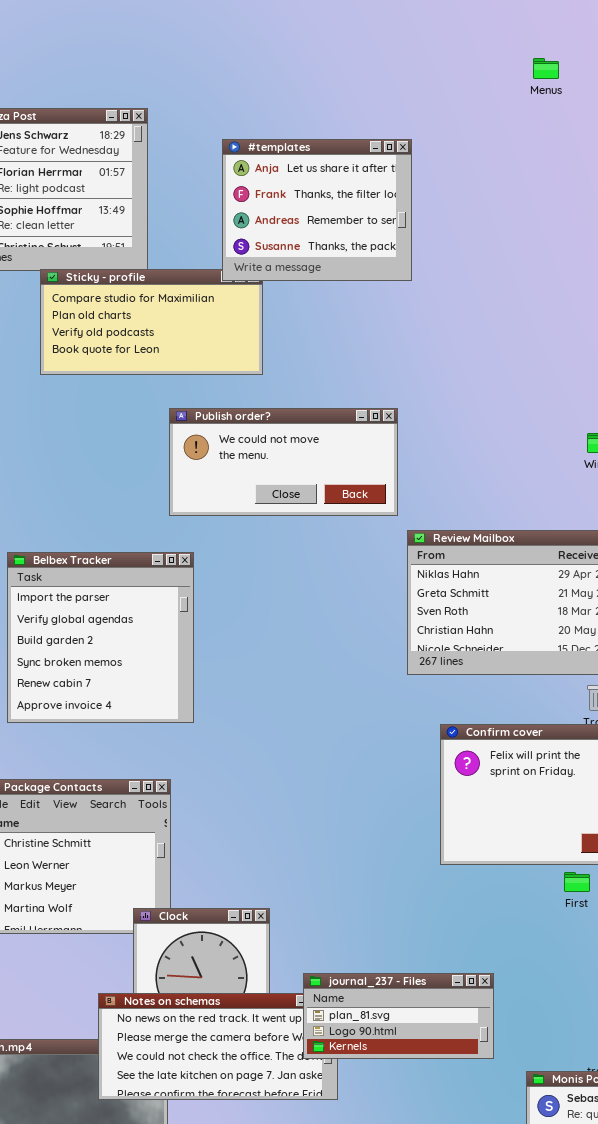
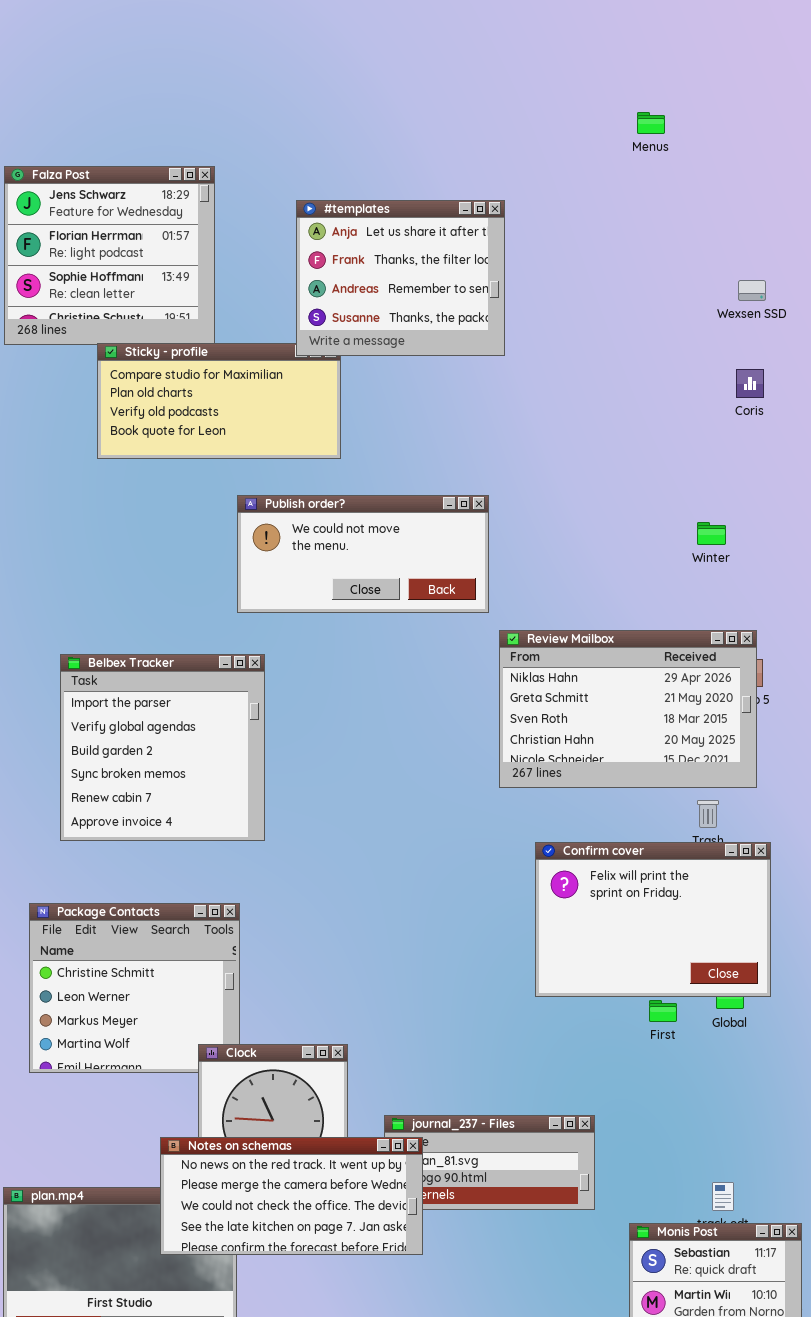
First: [564,872,590,892] -> [649,1000,677,1022], moved
Notes on schemas: [98,993,338,1100] -> [160,1137,423,1255], raised

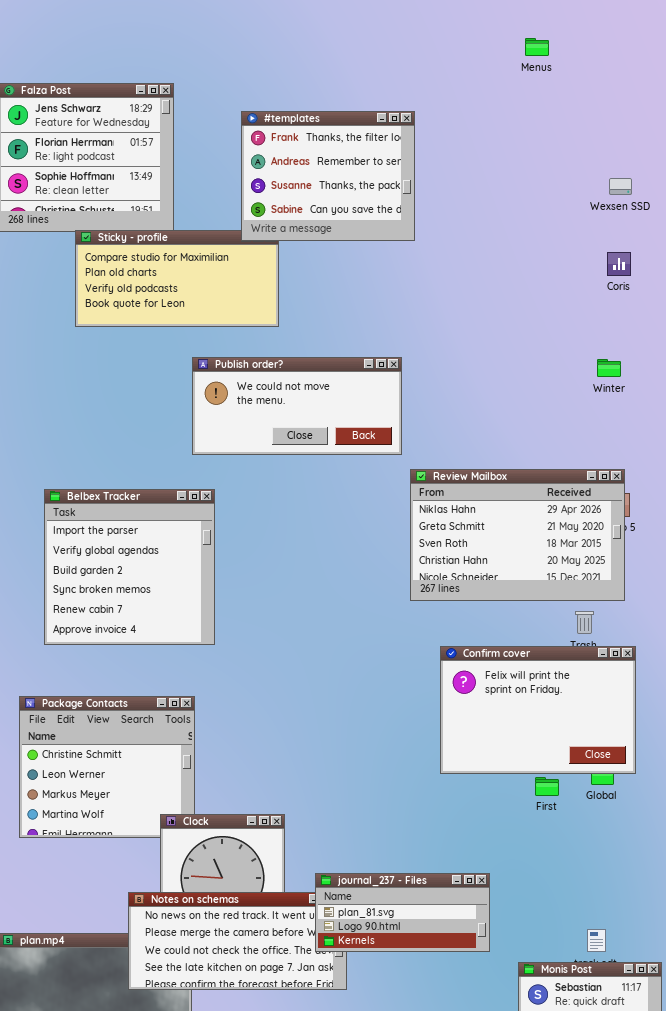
#templates: [296,200,505,356] -> [241,111,415,241], scrolled down 1 row
Winter: [697,522,726,545] -> [597,359,621,377], moved
journal_237 - Files: [384,1115,595,1210] -> [315,873,490,952], raised

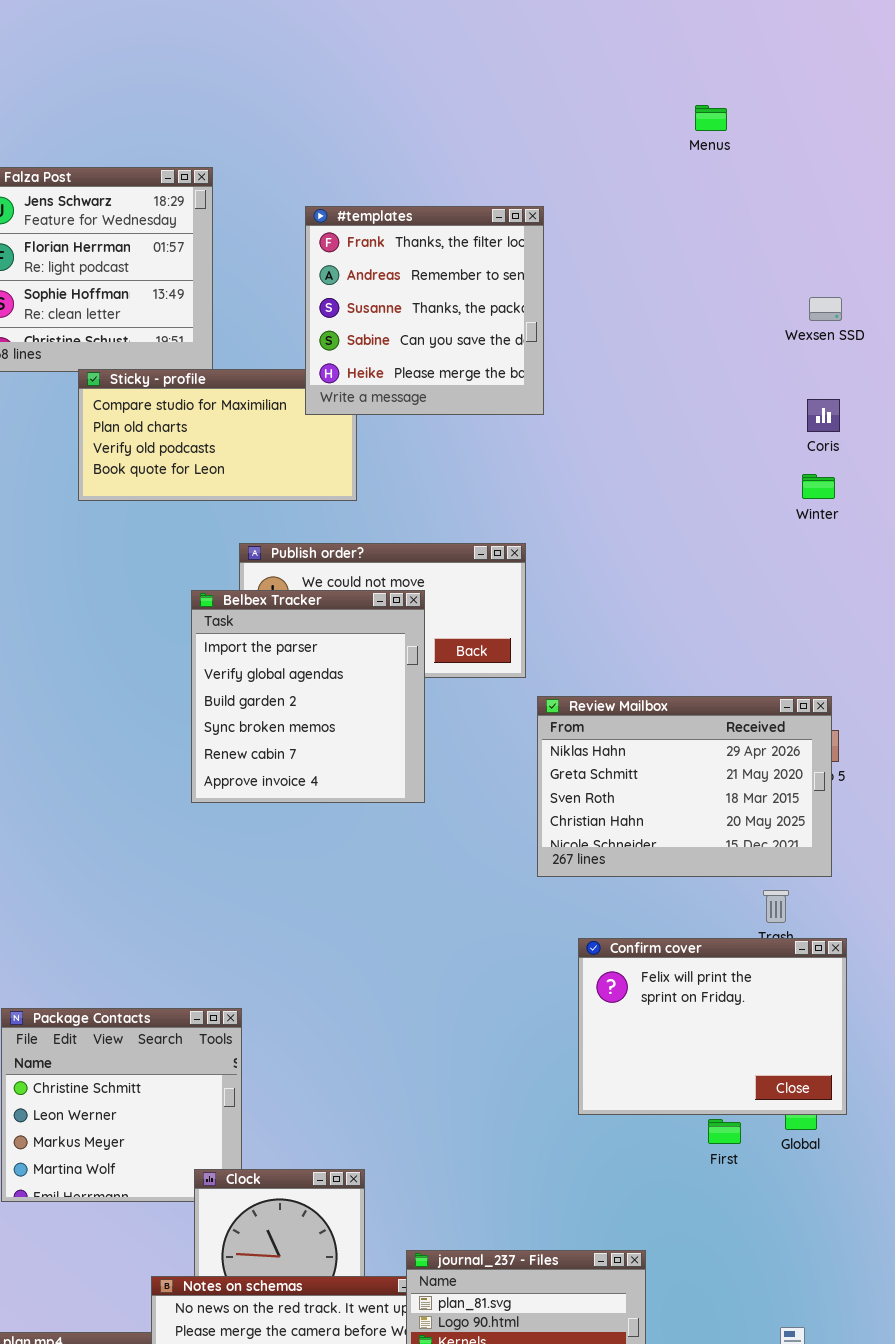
#templates: [241,111,415,241] -> [305,206,544,415], resized
Winter: [597,359,621,377] -> [802,474,835,499], moved
Belbex Tracker: [44,489,215,645] -> [191,590,425,803], moved

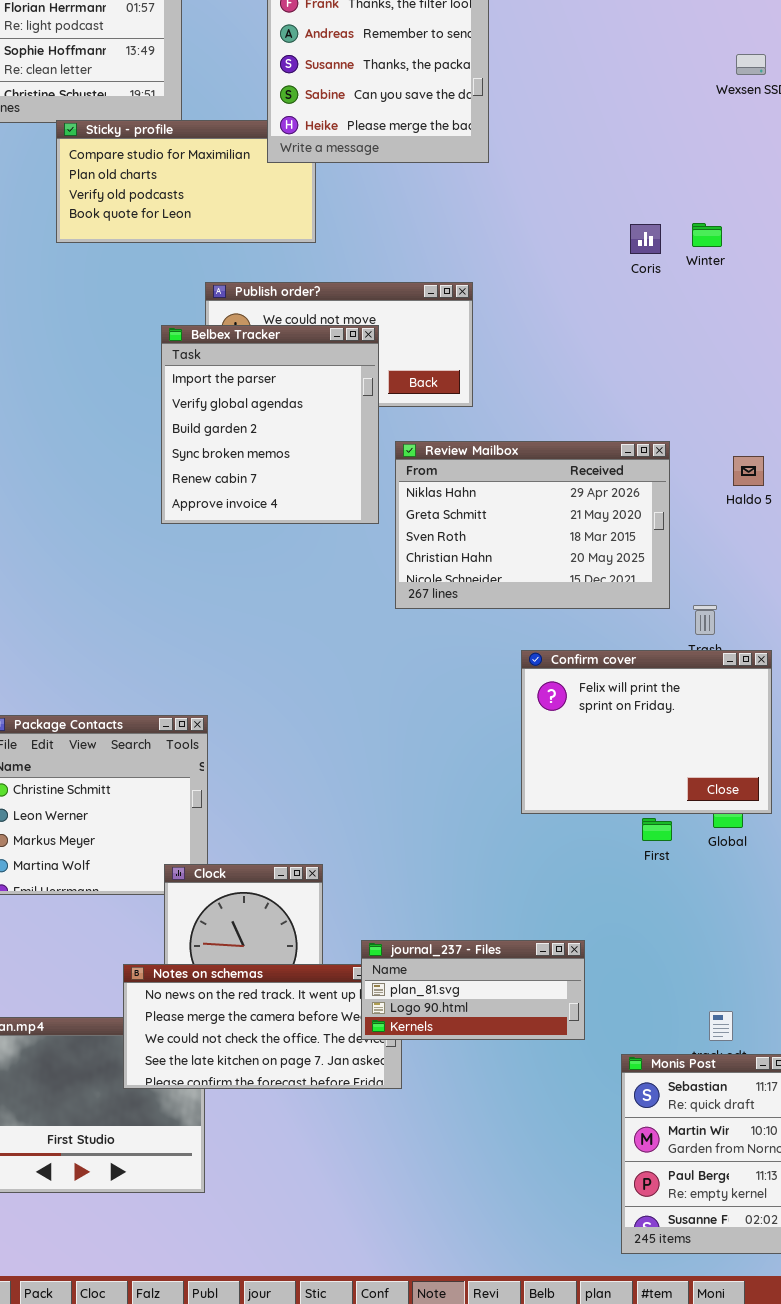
Coris: [807,399,840,432] -> [630,224,661,254], moved
Winter: [802,474,835,499] -> [692,223,722,247], moved
Review Mailbox: [537,696,832,877] -> [395,441,670,609], moved

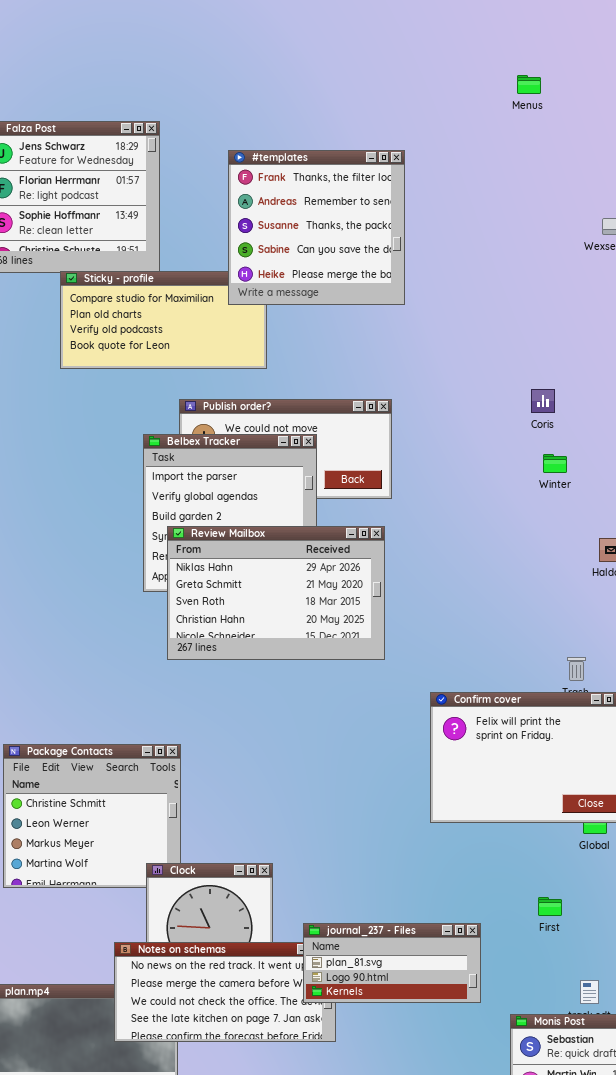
Winter: [692,223,722,247] -> [543,454,567,473], moved
Coris: [630,224,661,254] -> [531,389,555,413], moved
Review Mailbox: [395,441,670,609] -> [167,526,385,660], moved
First: [642,818,672,841] -> [538,897,562,916], moved

